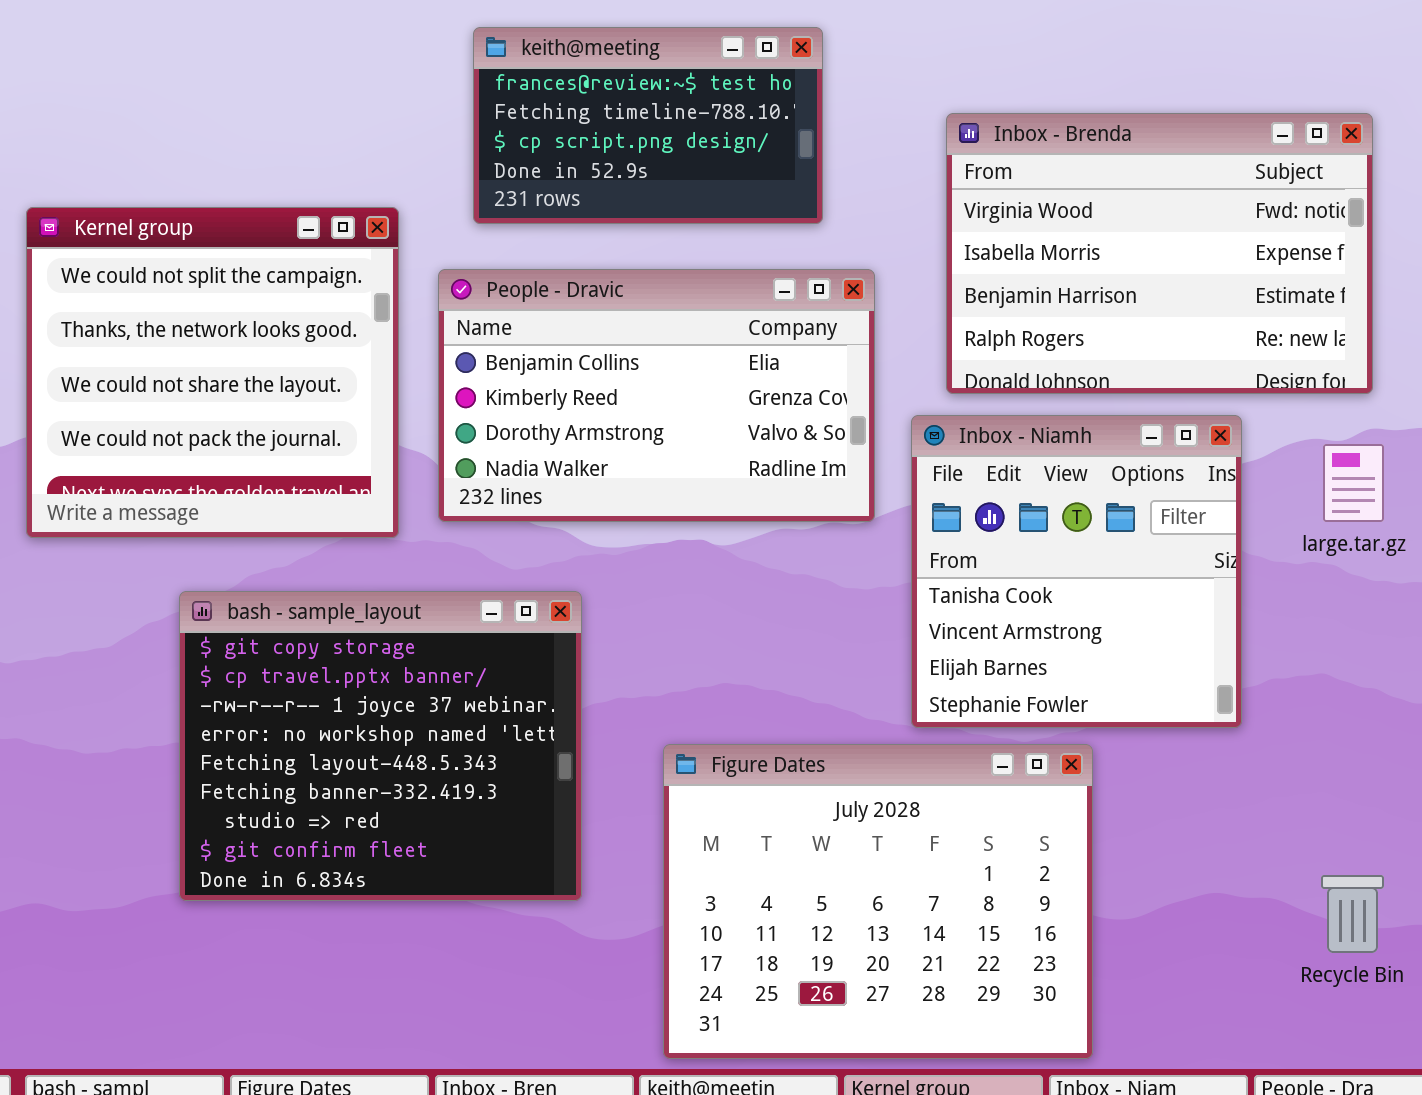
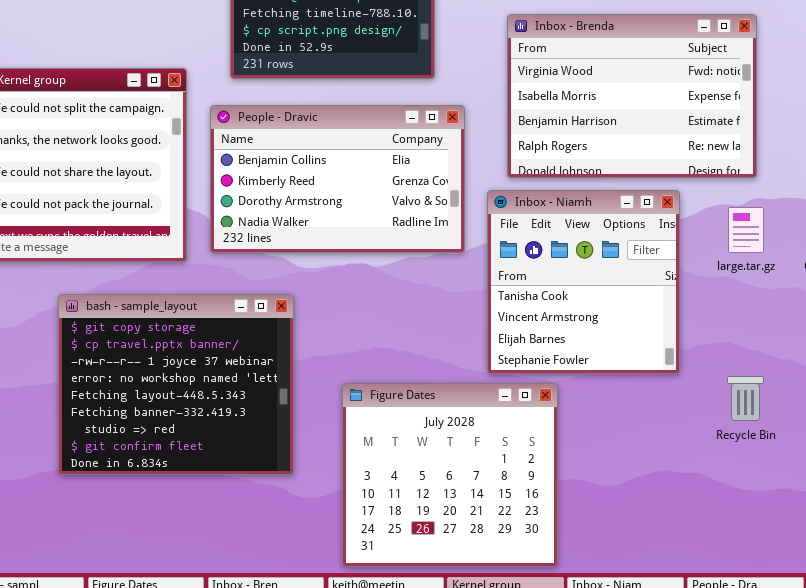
Figure Dates: [663,744,1093,1059] -> [342,383,558,567], resized
Recycle Bin: [1321,875,1384,953] -> [727,376,764,421], moved

